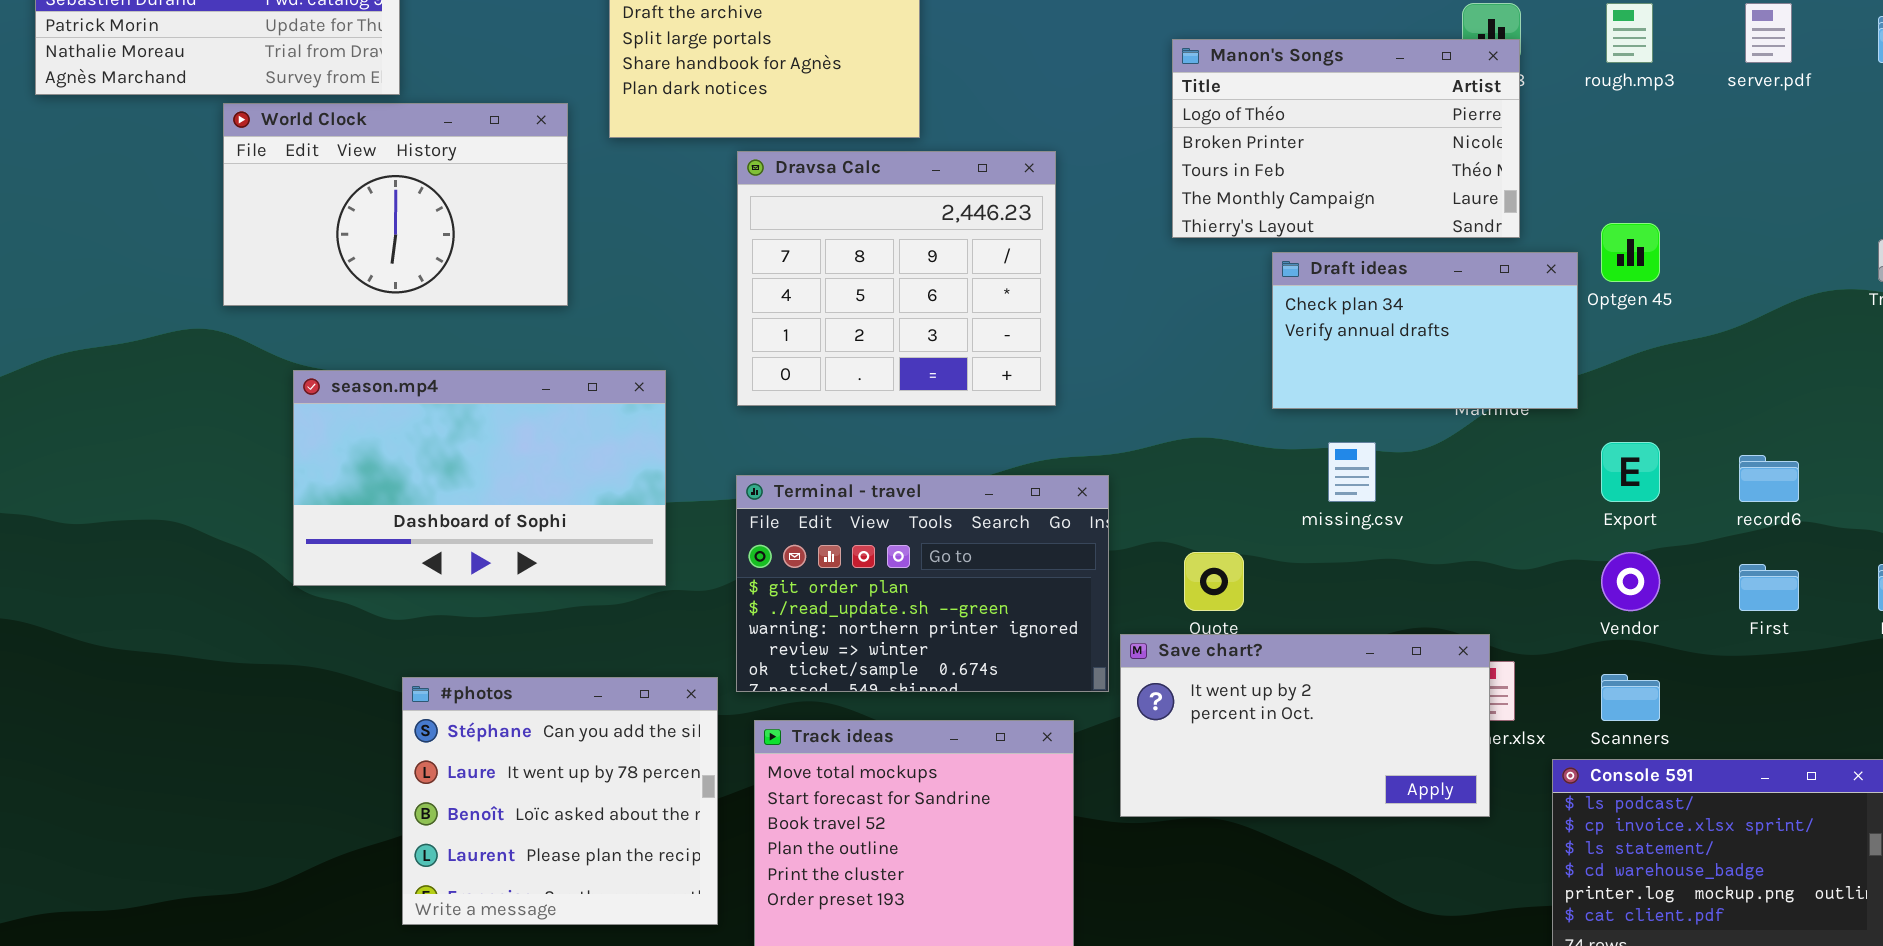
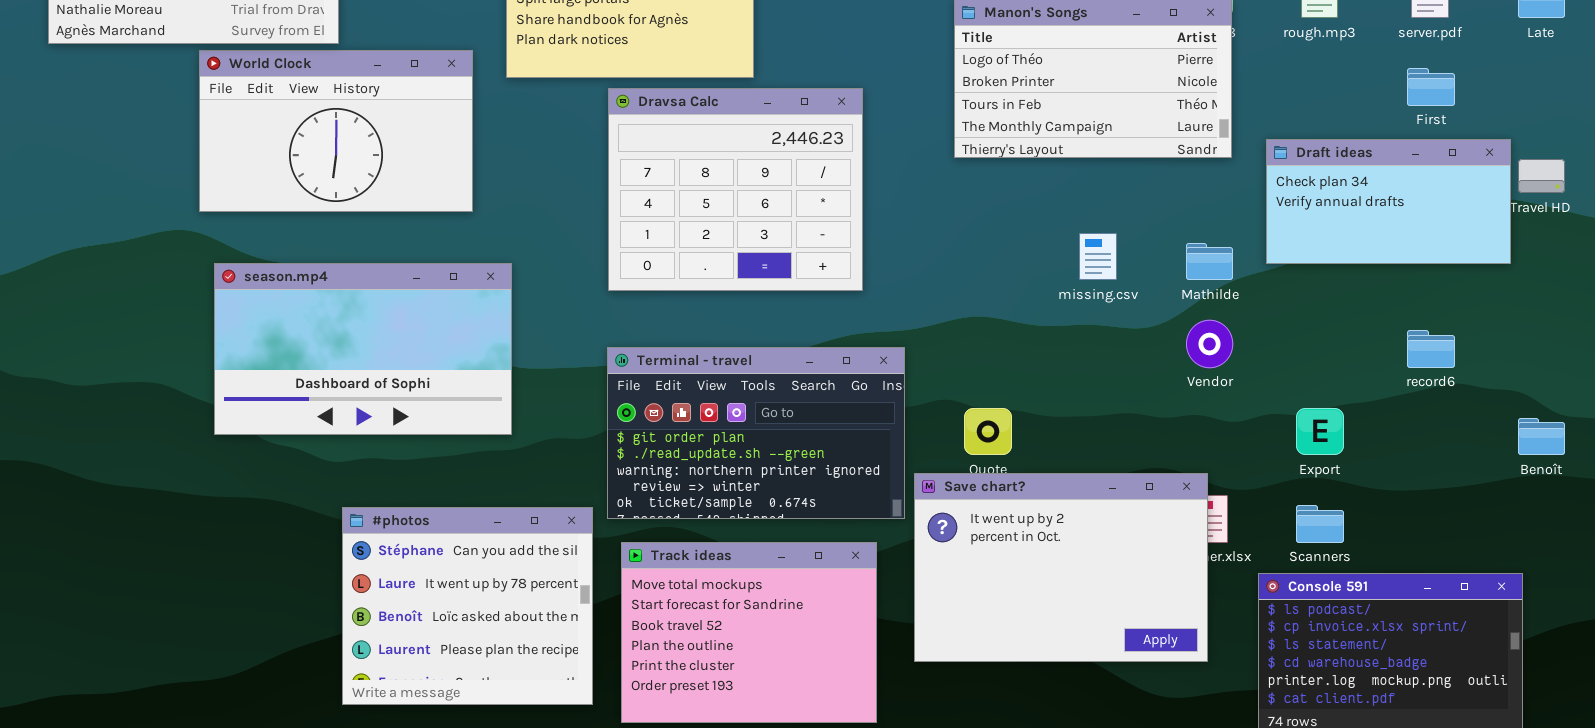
Draft ideas: [1272,252,1578,409] -> [1266,139,1511,264], moved
season.mp4: [293,370,666,586] -> [214,263,512,435], moved
missing.csv: [1328,442,1376,502] -> [1079,233,1117,280], moved
Export: [1601,442,1660,502] -> [1296,408,1344,455], moved
Vendor: [1601,552,1660,611] -> [1186,320,1233,368], moved
First: [1739,564,1799,611] -> [1407,68,1455,106], moved
Save chart?: [1120,634,1490,817] -> [914,473,1208,662], resized

